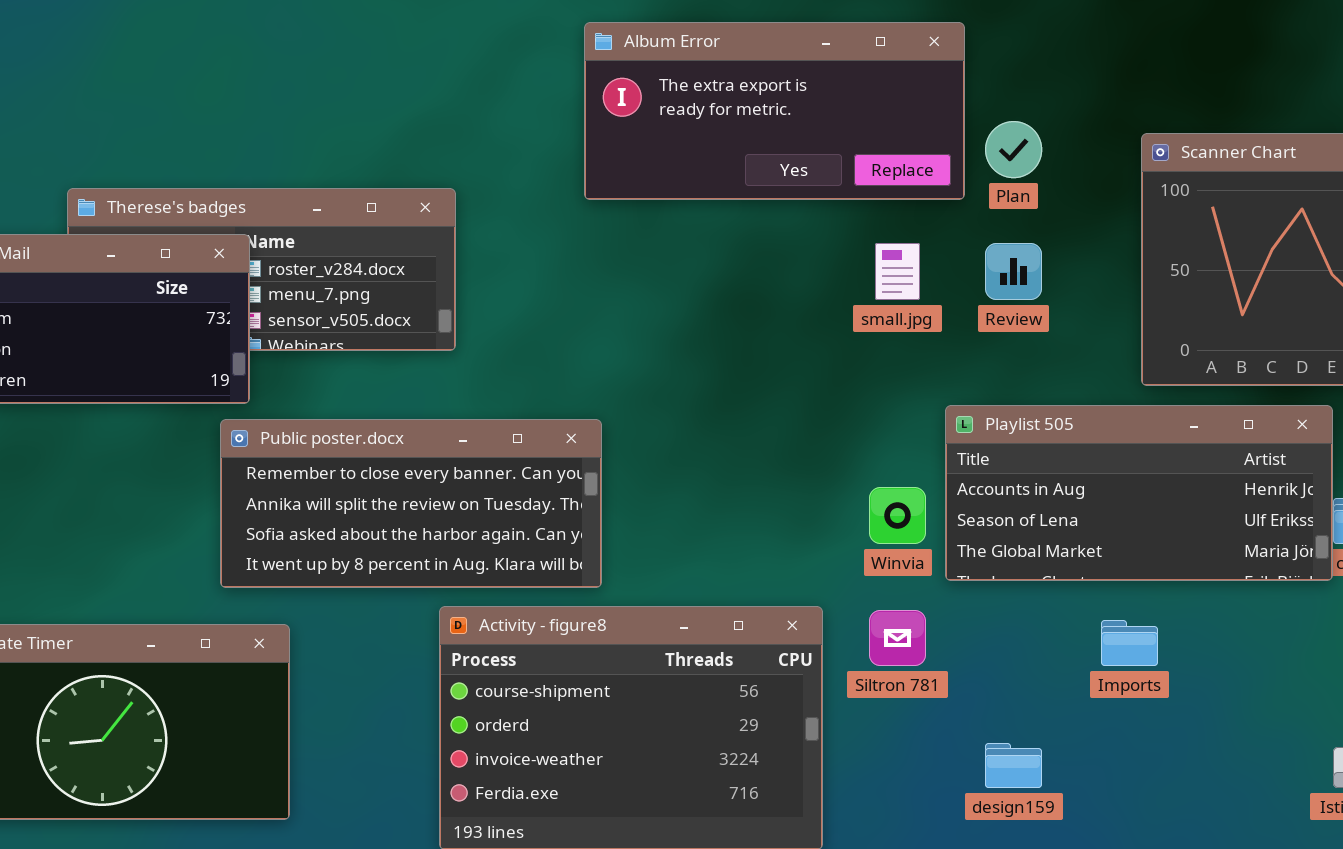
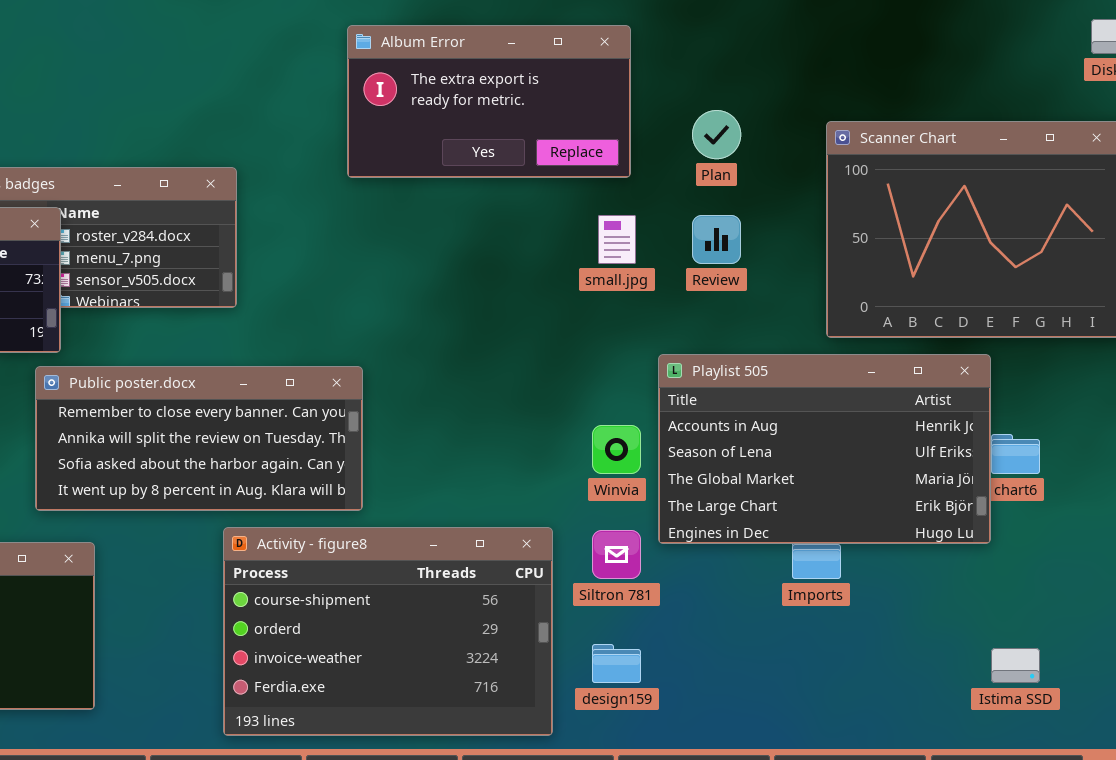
Album Error: [584,22,965,200] -> [347,25,631,178], resized
Playlist 505: [945,405,1333,581] -> [658,354,991,544], resized
design159: [985,743,1042,788] -> [592,644,641,683], moved

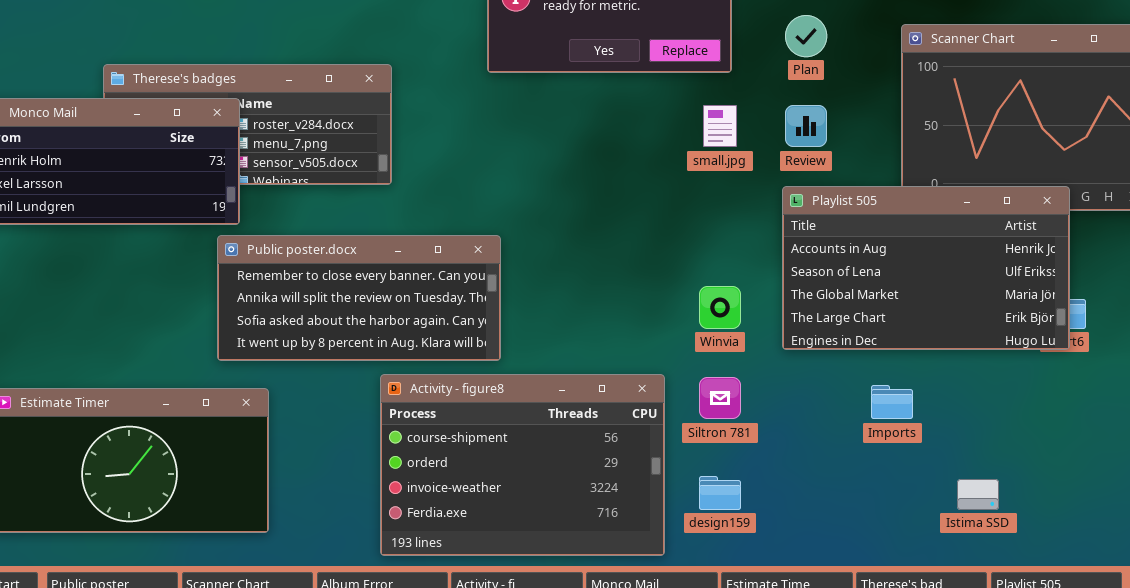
Playlist 505: [658,354,991,544] -> [782,186,1070,350], moved
Istima SSD: [991,648,1040,683] -> [957,479,999,510], moved

